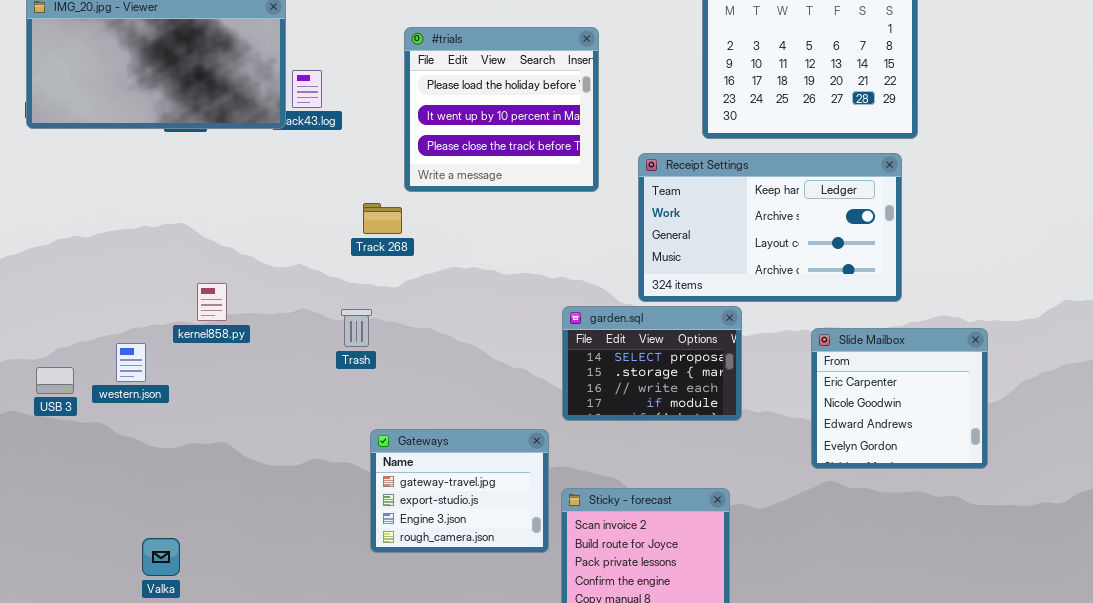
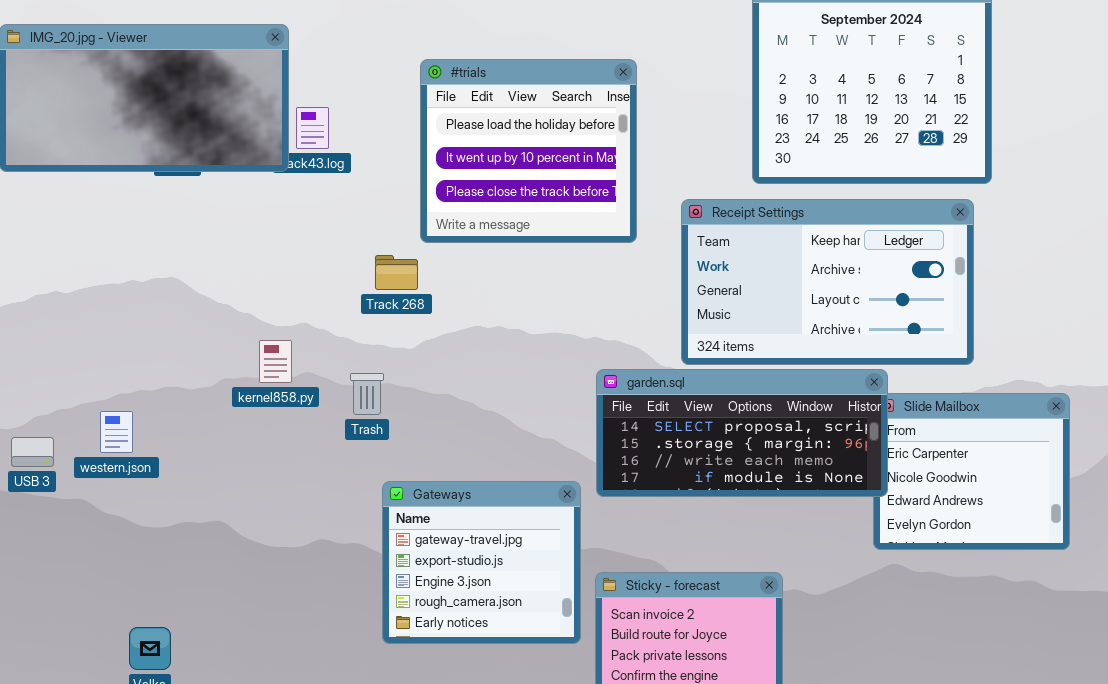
kernel858.py: [197,283,227,321] -> [259,340,292,383], moved
garden.sql: [562,306,742,421] -> [596,369,888,497], resized
Gateways: [370,429,549,553] -> [382,481,581,644], resized

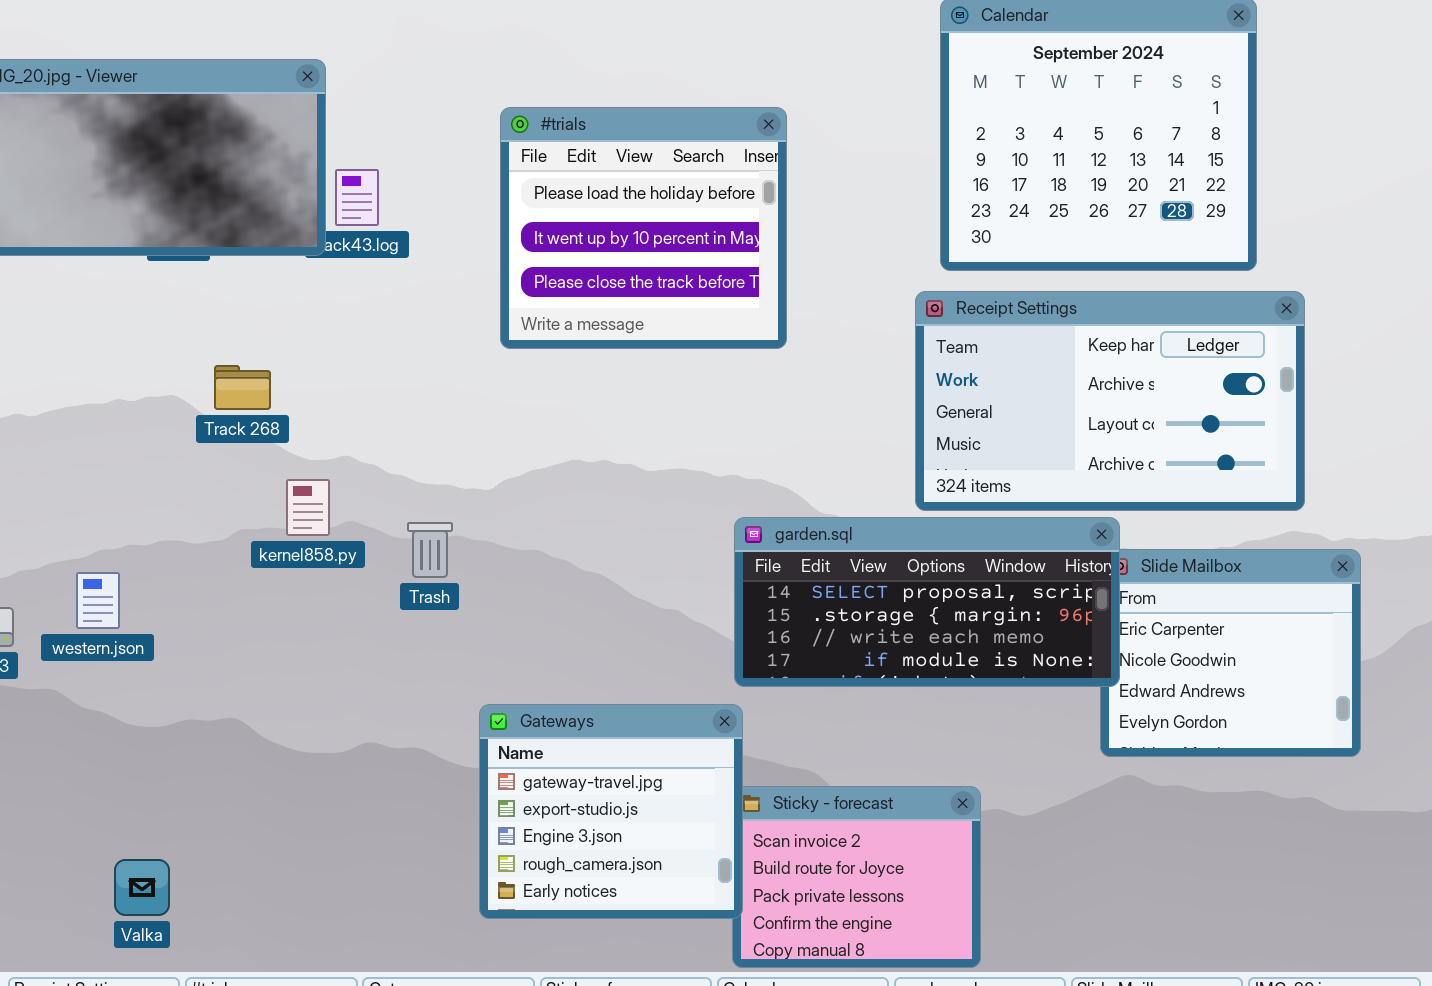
Receipt Settings: [681,199,974,365] -> [915,291,1305,511], moved
Track 268: [375,255,418,290] -> [214,365,271,410], moved
Gateways: [382,481,581,644] -> [479,704,743,919], moved

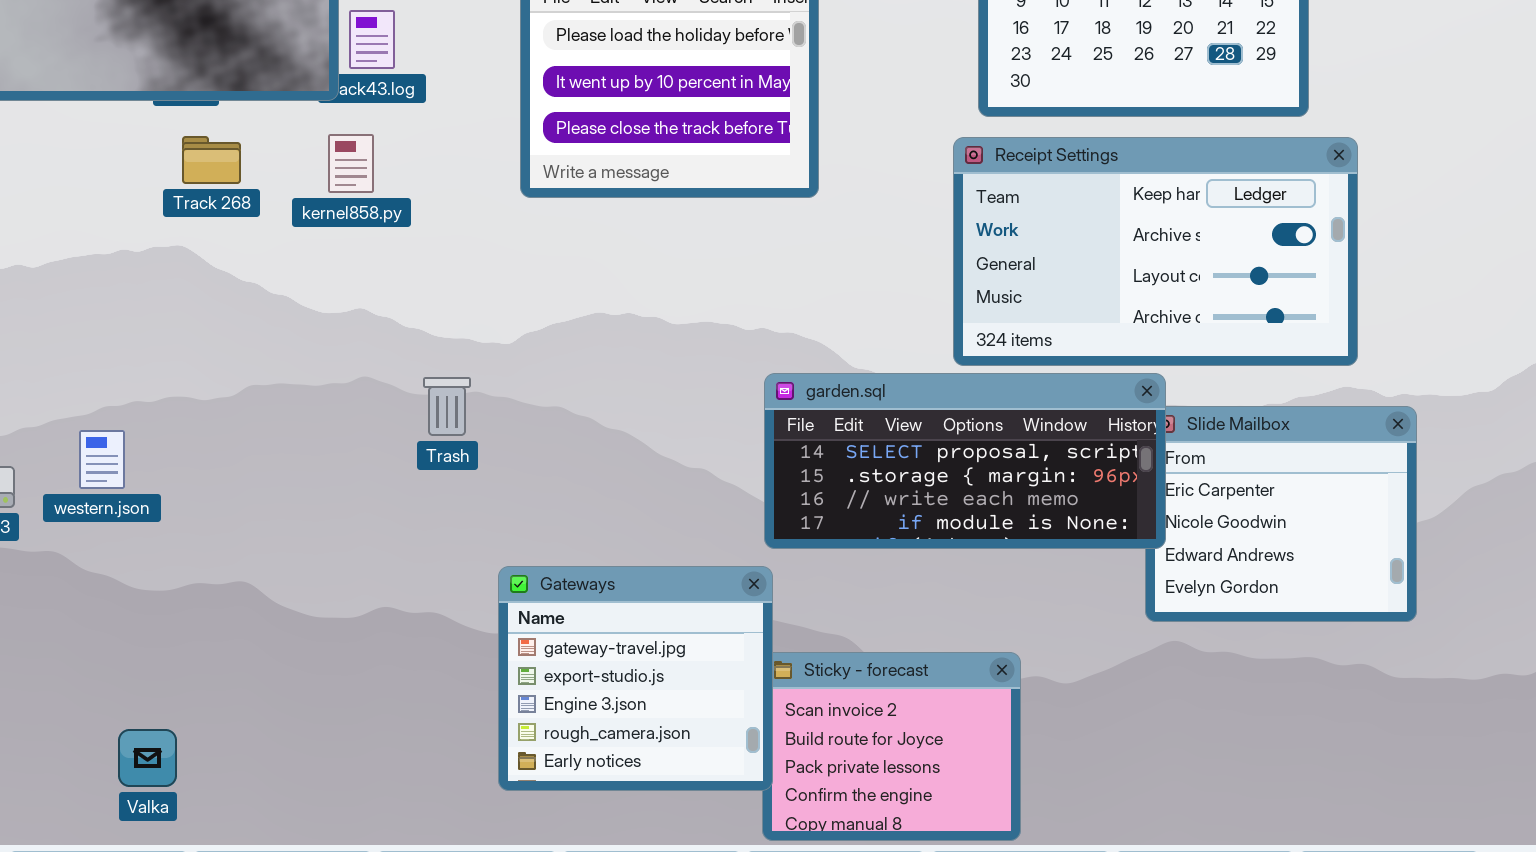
Track 268: [214,365,271,410] -> [182,136,241,184], moved
kernel858.py: [286,479,330,536] -> [328,134,374,193], moved

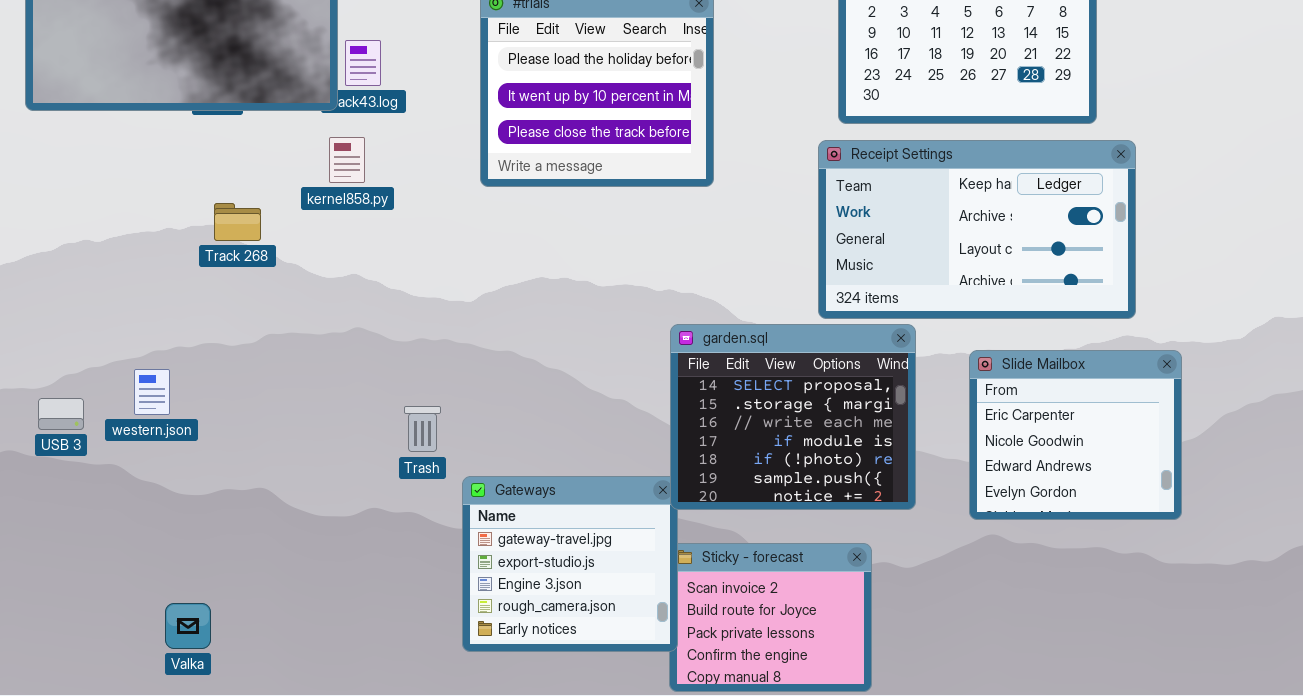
Track 268: [182,136,241,184] -> [214,203,261,241], moved
garden.sql: [764,373,1166,549] -> [670,324,916,510], resized
Trash: [423,377,471,436] -> [404,406,441,452], moved

